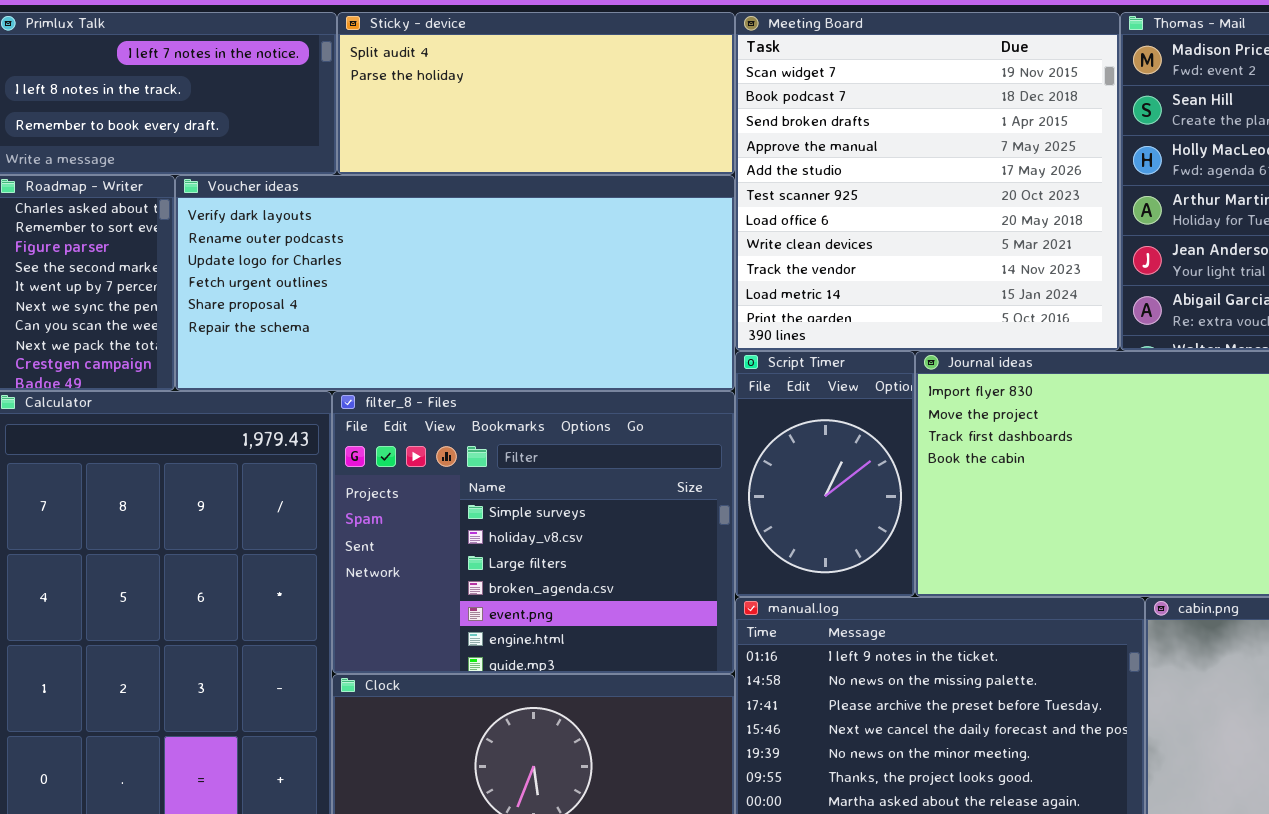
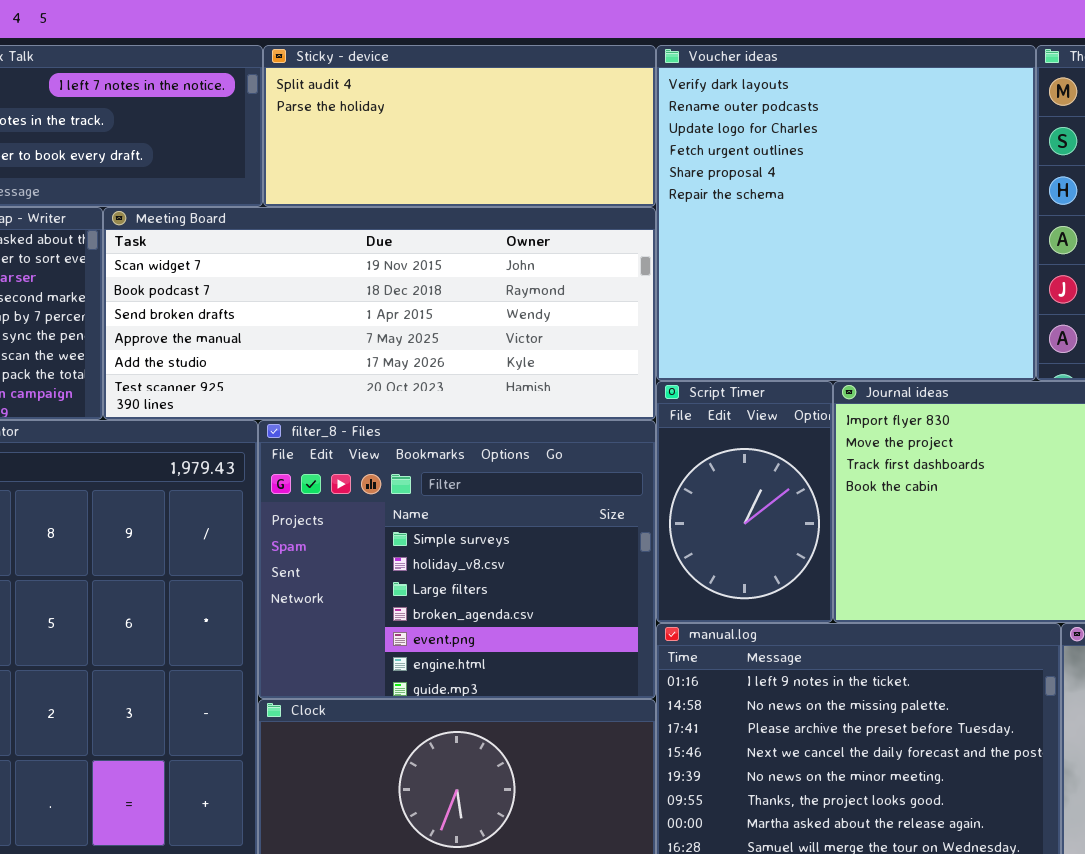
Meeting Board: [735,12,1120,351] -> [103,207,656,420], moved, resized
Voucher ideas: [175,175,735,391] -> [656,45,1036,381], moved, resized

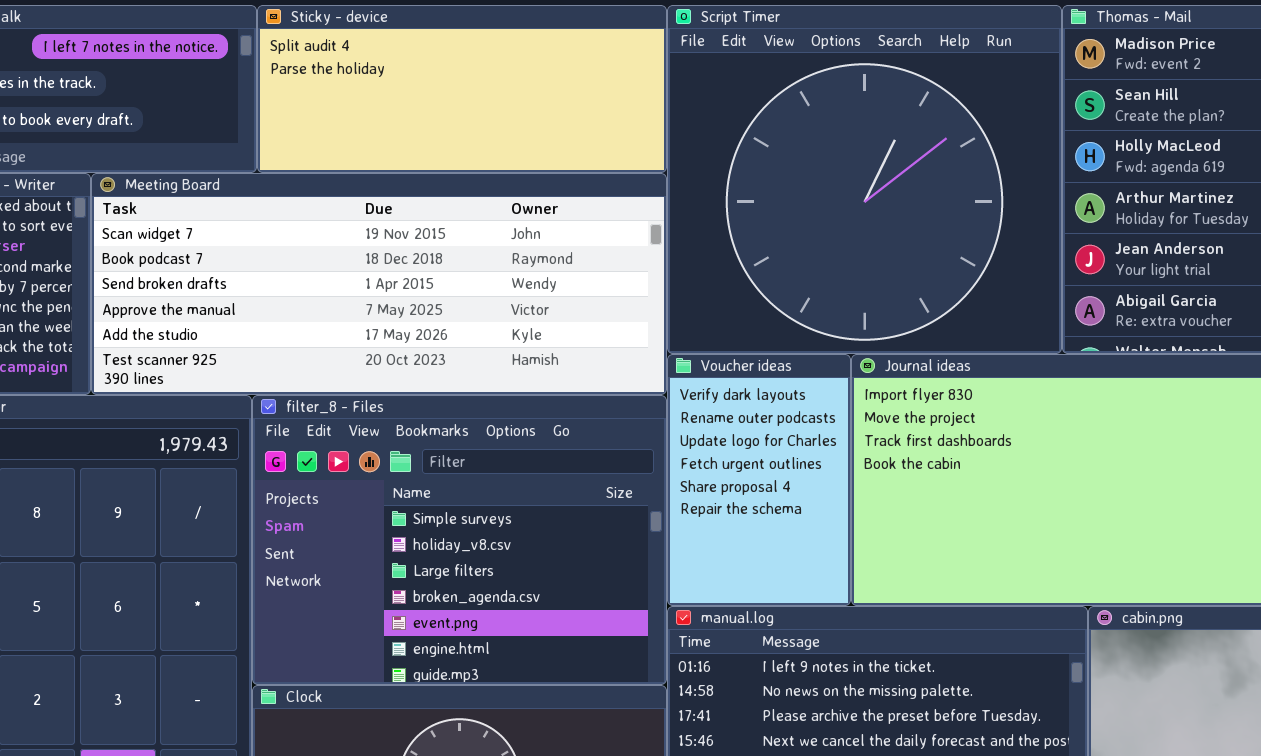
Voucher ideas: [656,45,1036,381] -> [667,354,851,606], moved, resized
Script Timer: [656,381,833,623] -> [667,5,1062,354], moved, resized

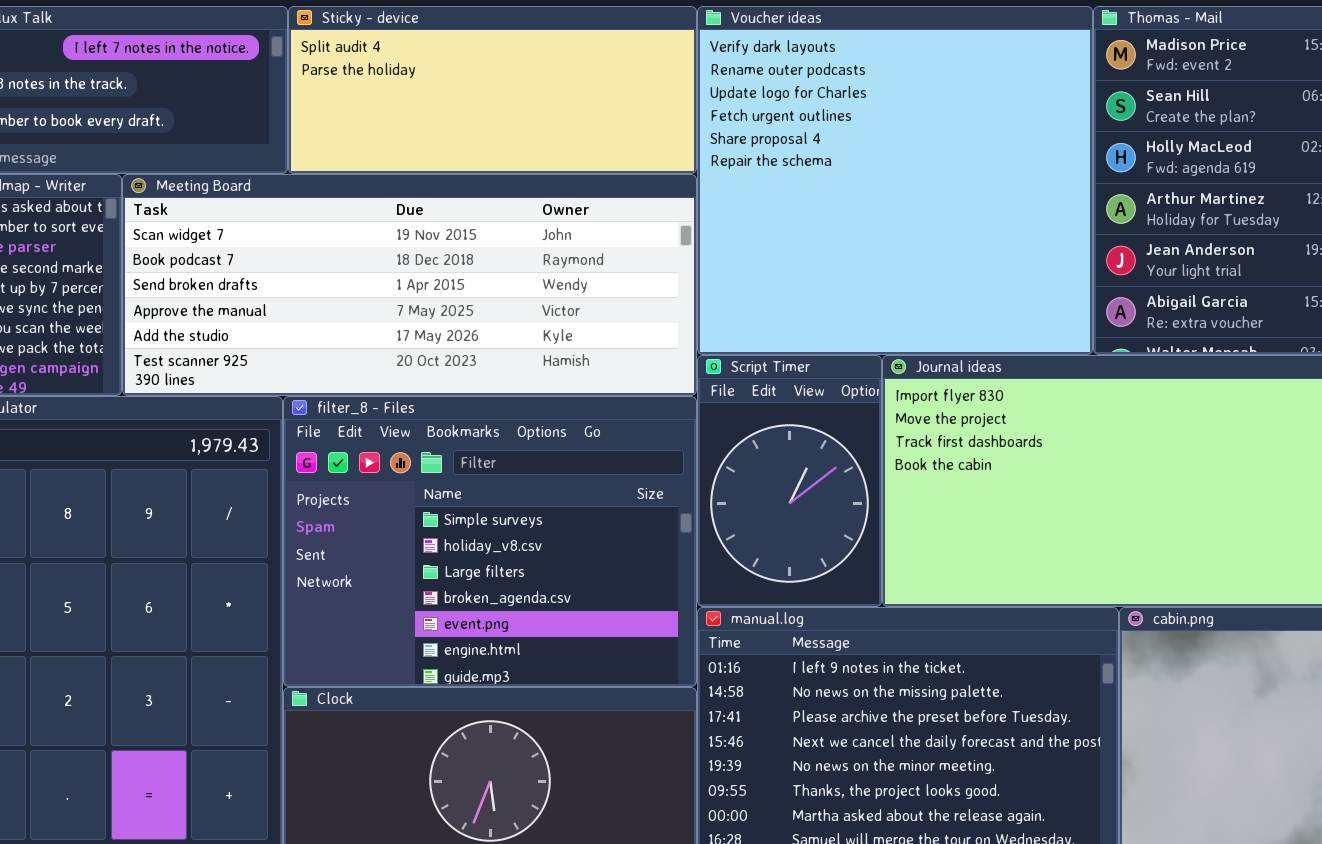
Script Timer: [667,5,1062,354] -> [697,355,882,607], moved, resized
Voucher ideas: [667,354,851,606] -> [697,6,1093,355], moved, resized

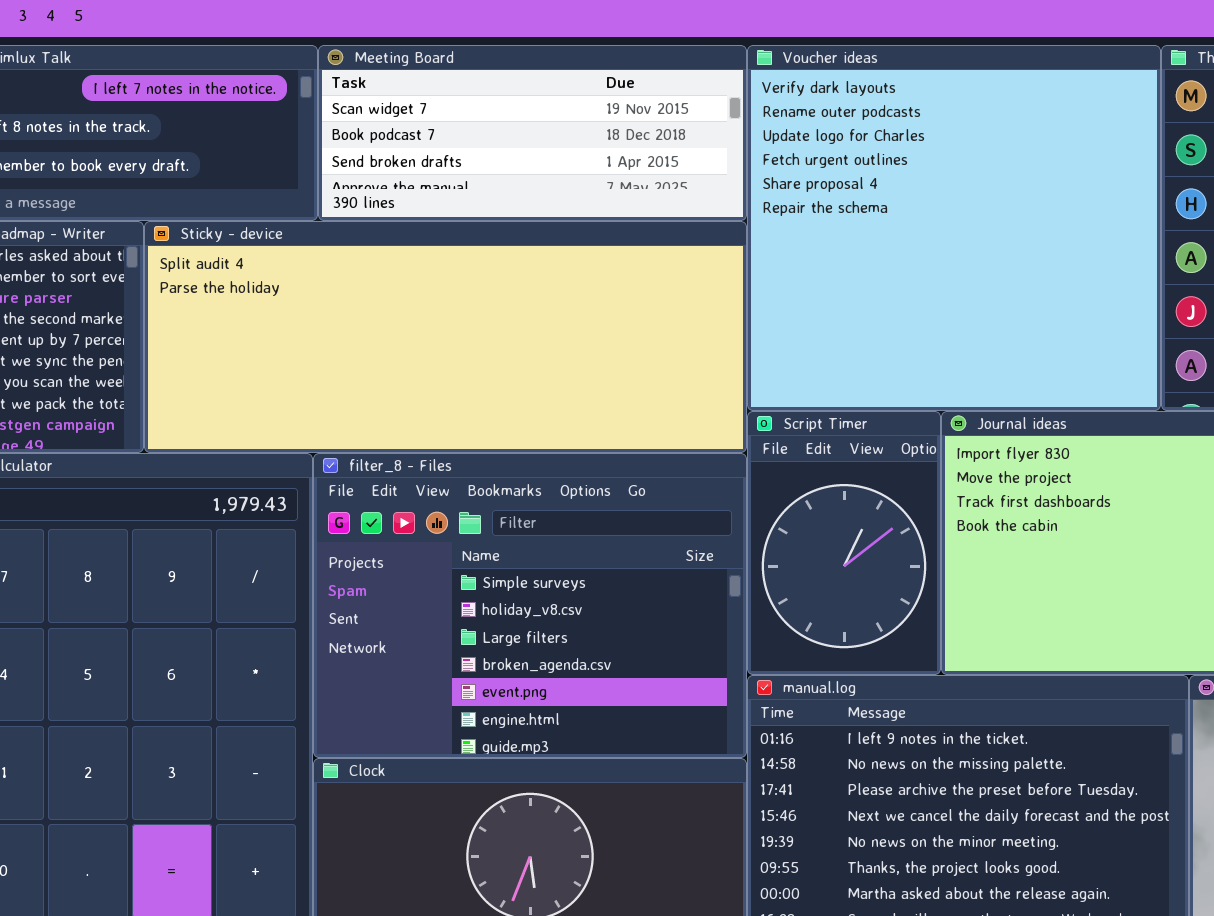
Sticky - device: [288,6,697,174] -> [144,221,747,453], moved, resized
Meeting Board: [122,174,697,396] -> [318,45,747,221], moved, resized

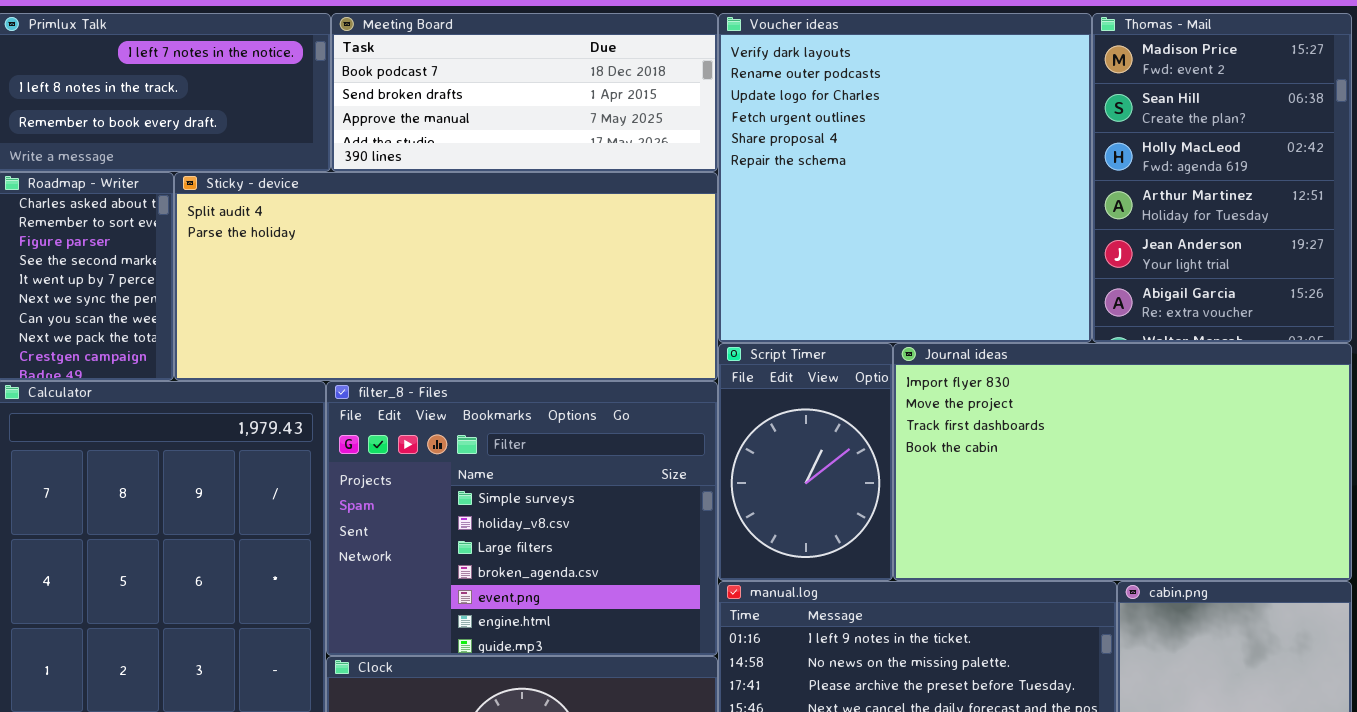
Meeting Board: [318,45,747,221] -> [331,13,718,172], scrolled down 1 row

